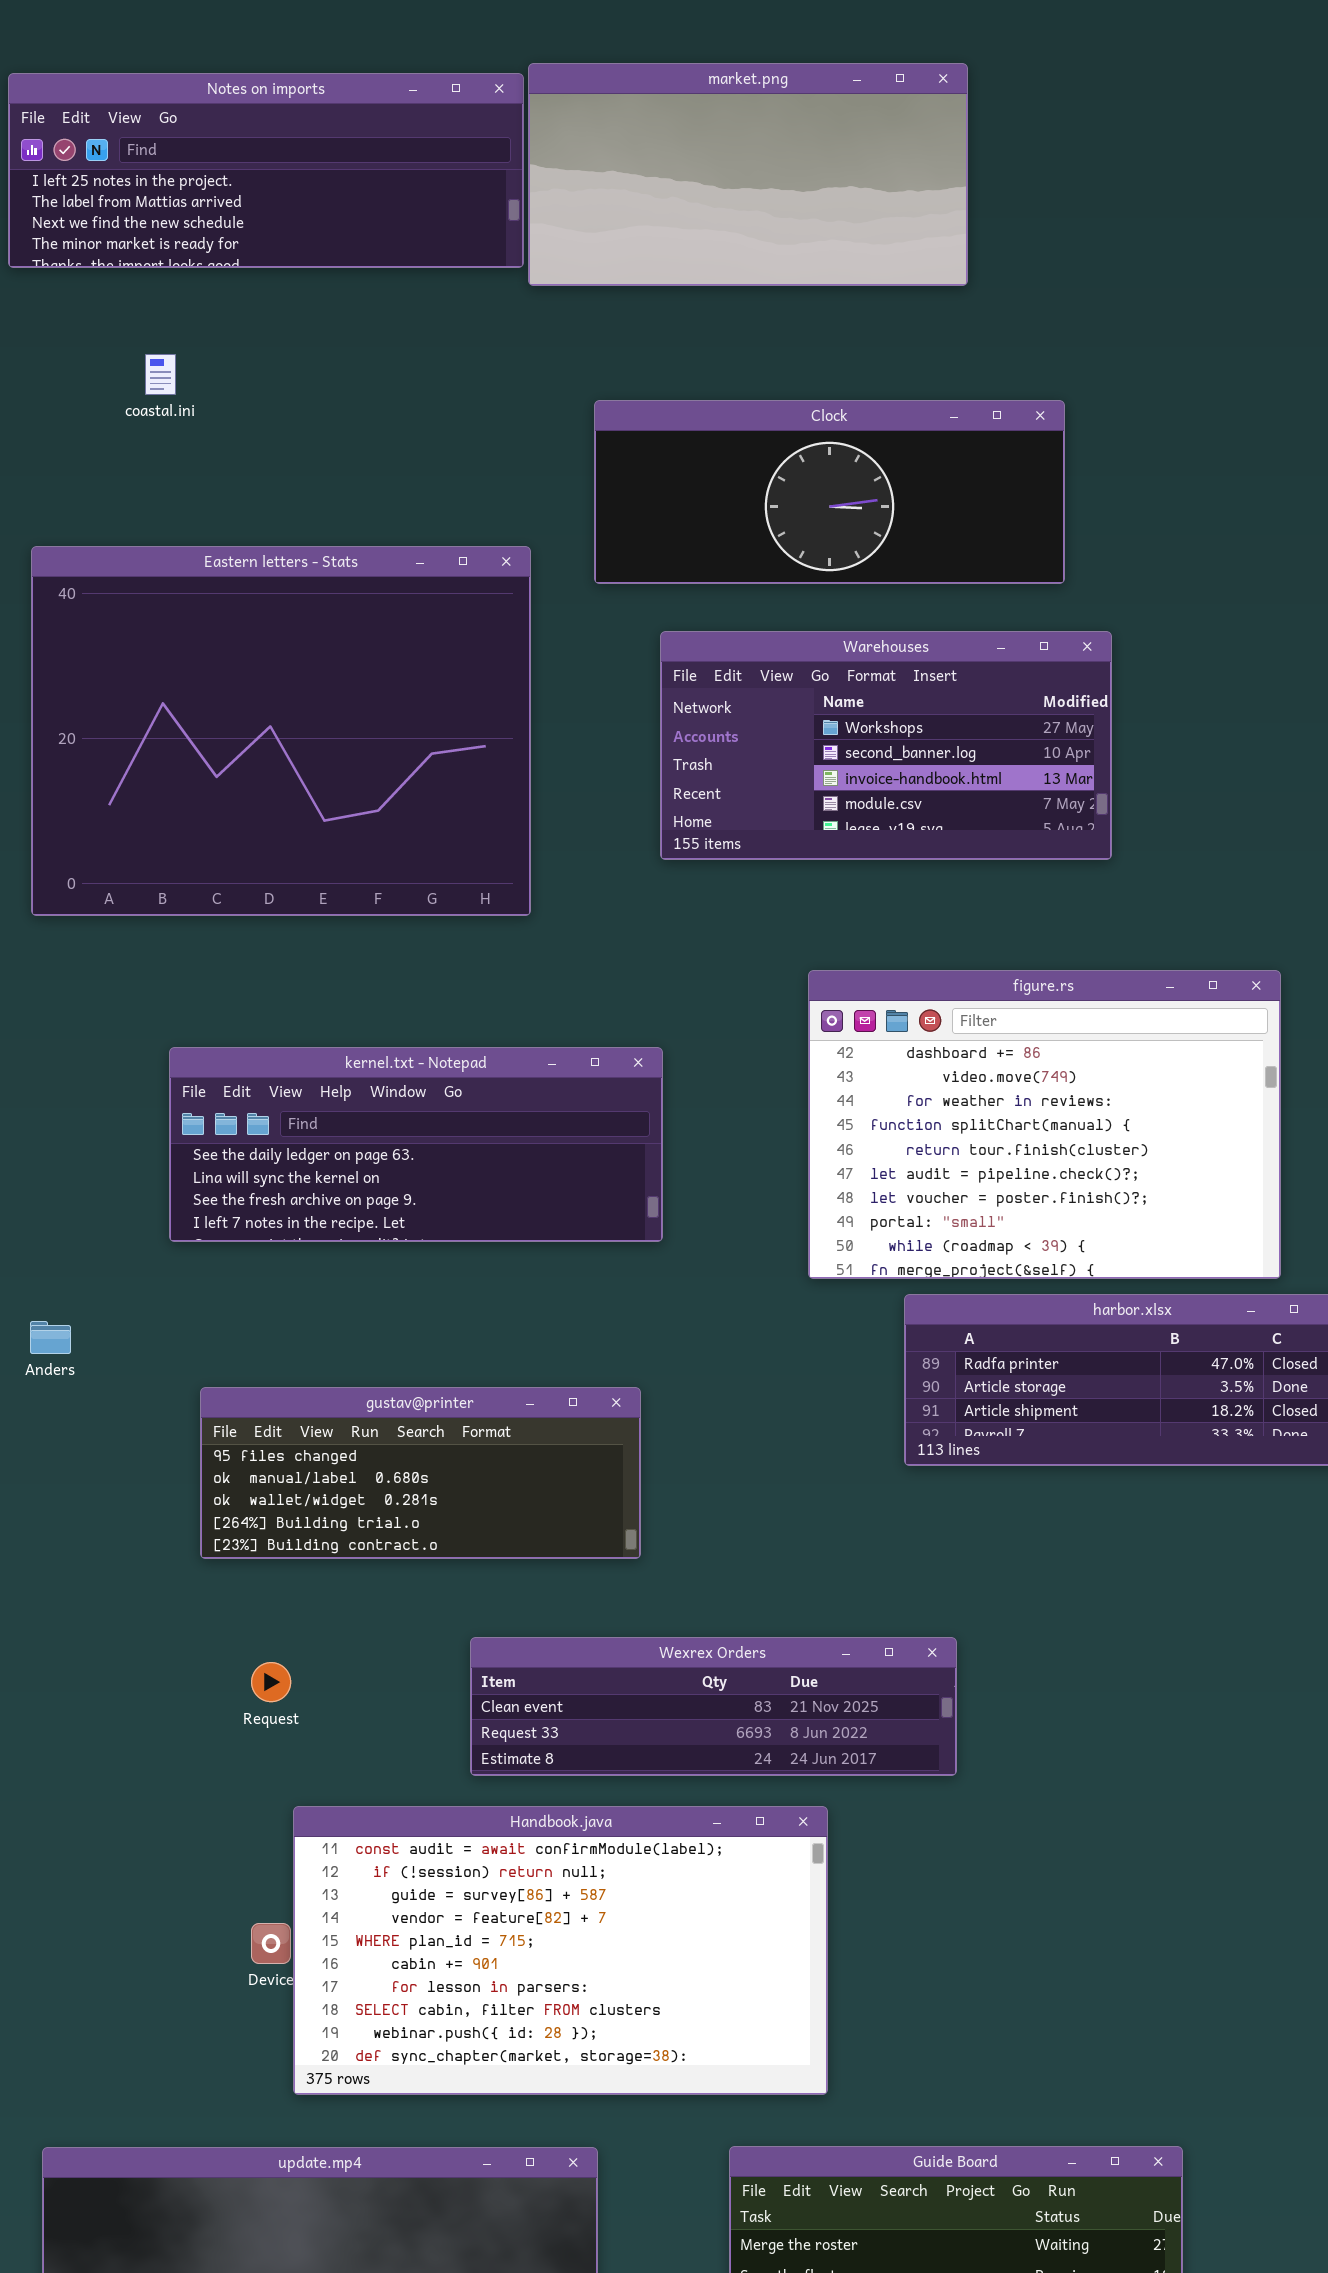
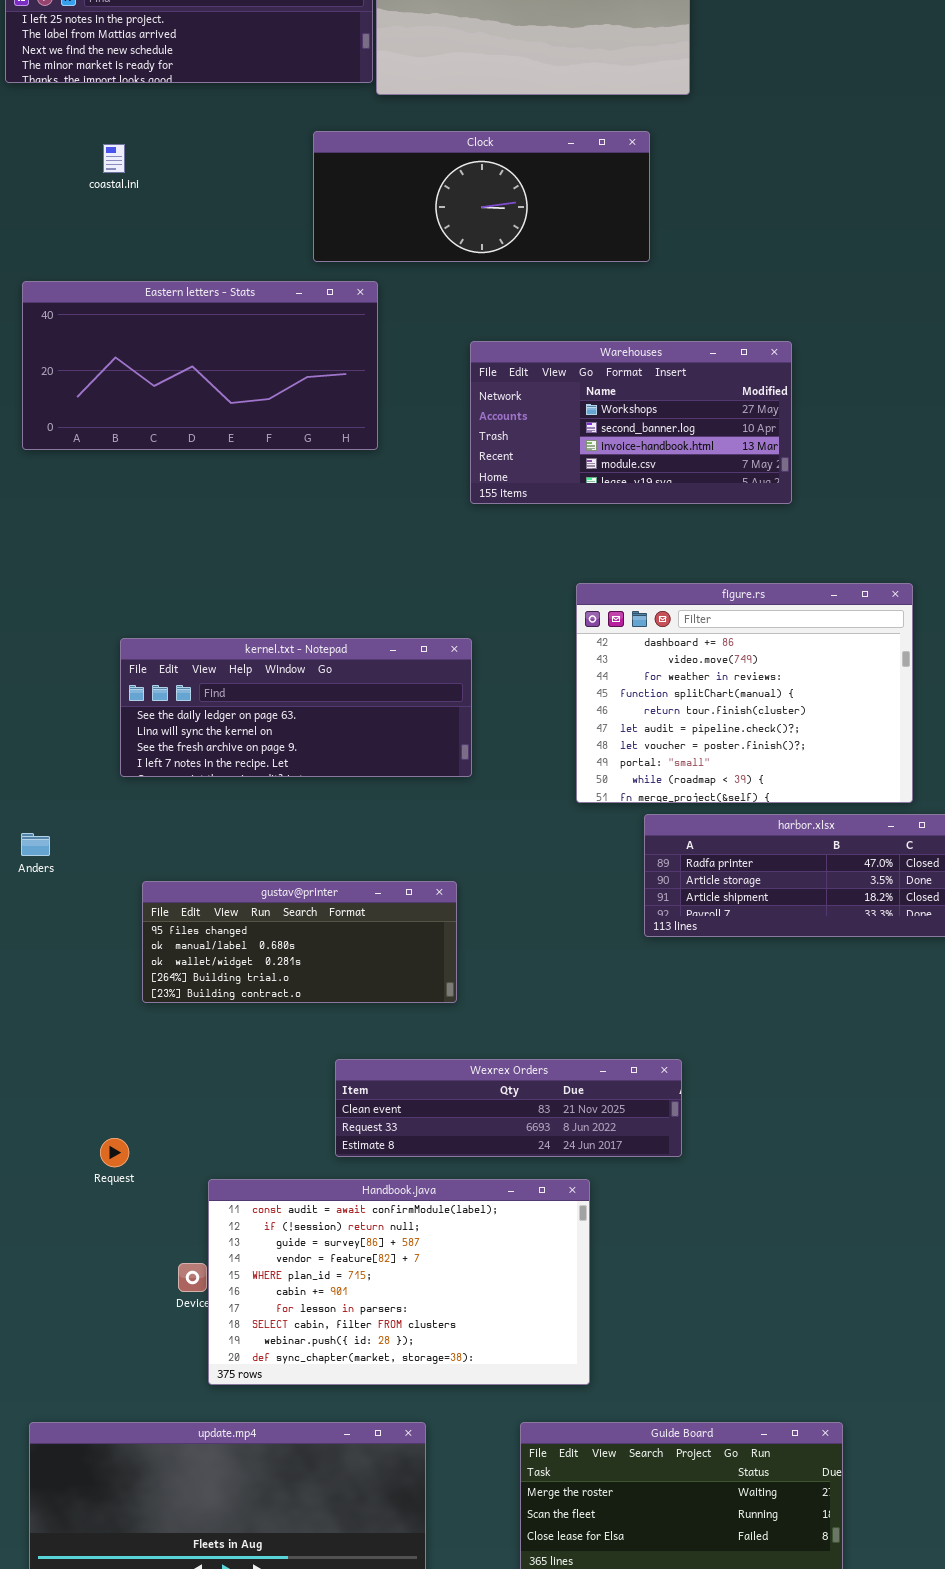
Clock: [594,400,1065,584] -> [313,131,650,262], moved
Eastern letters - Stats: [31,546,531,916] -> [22,281,378,450], resized
Request: [251,1662,291,1702] -> [100,1138,129,1167], moved

